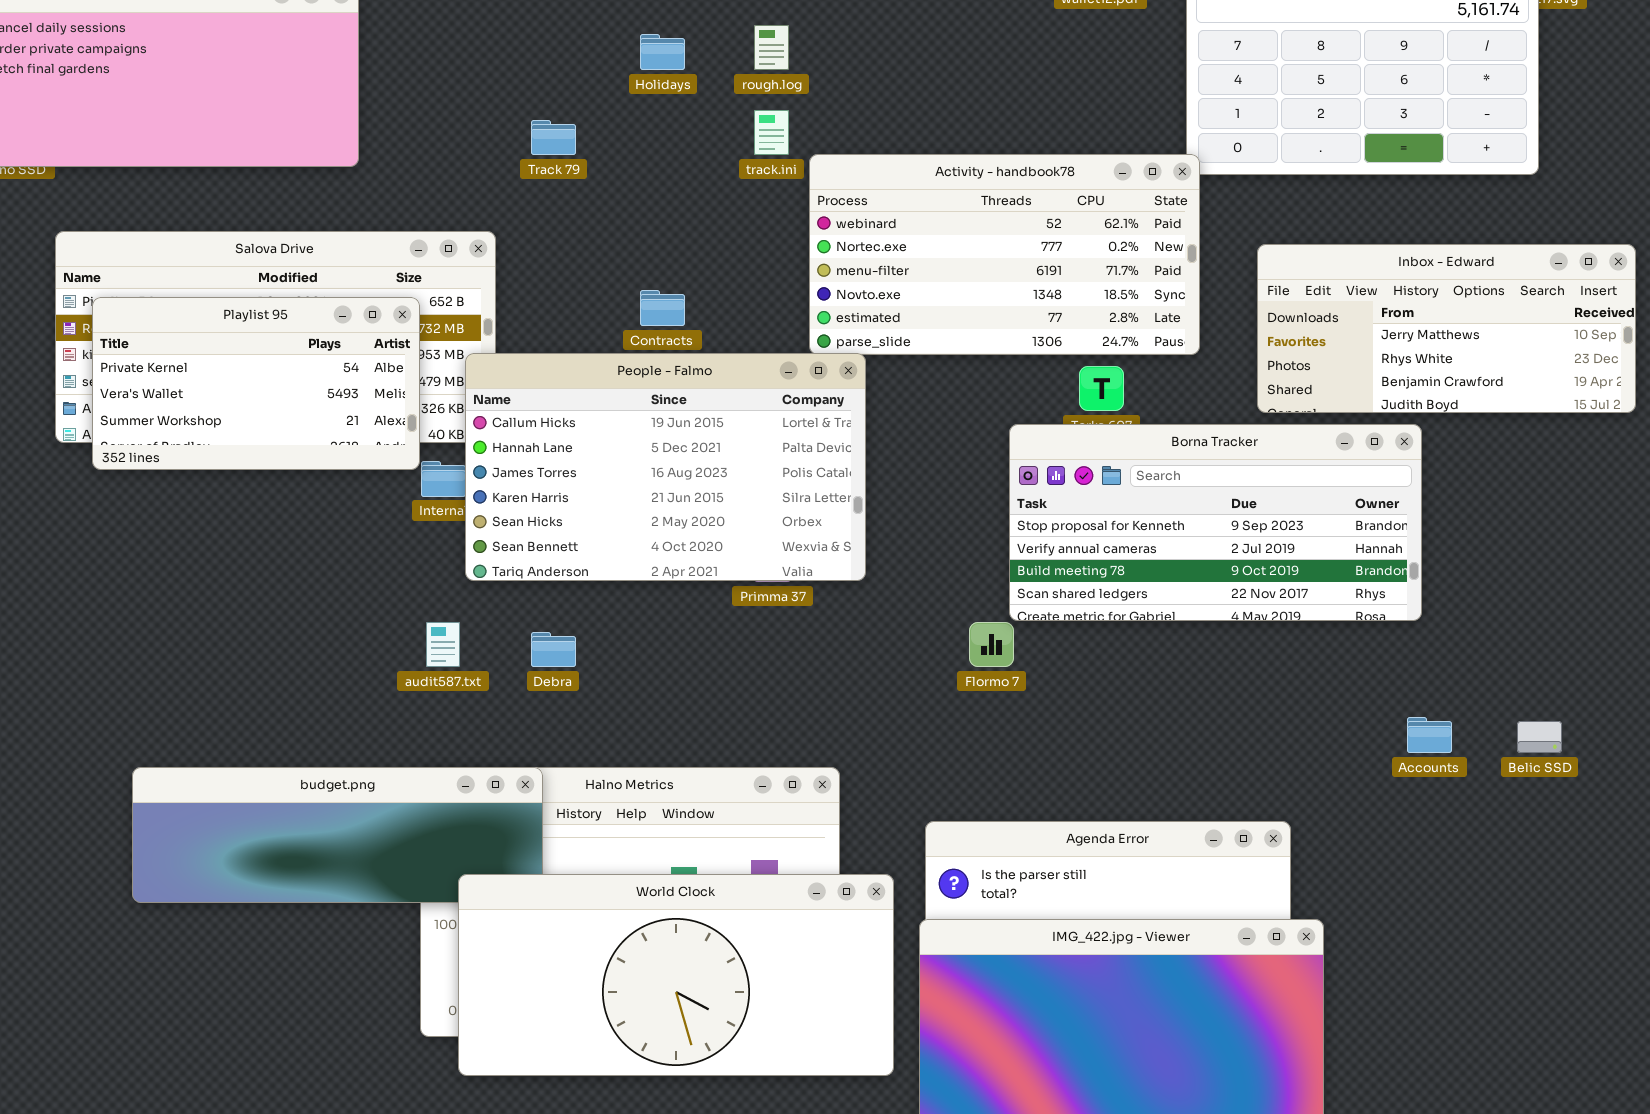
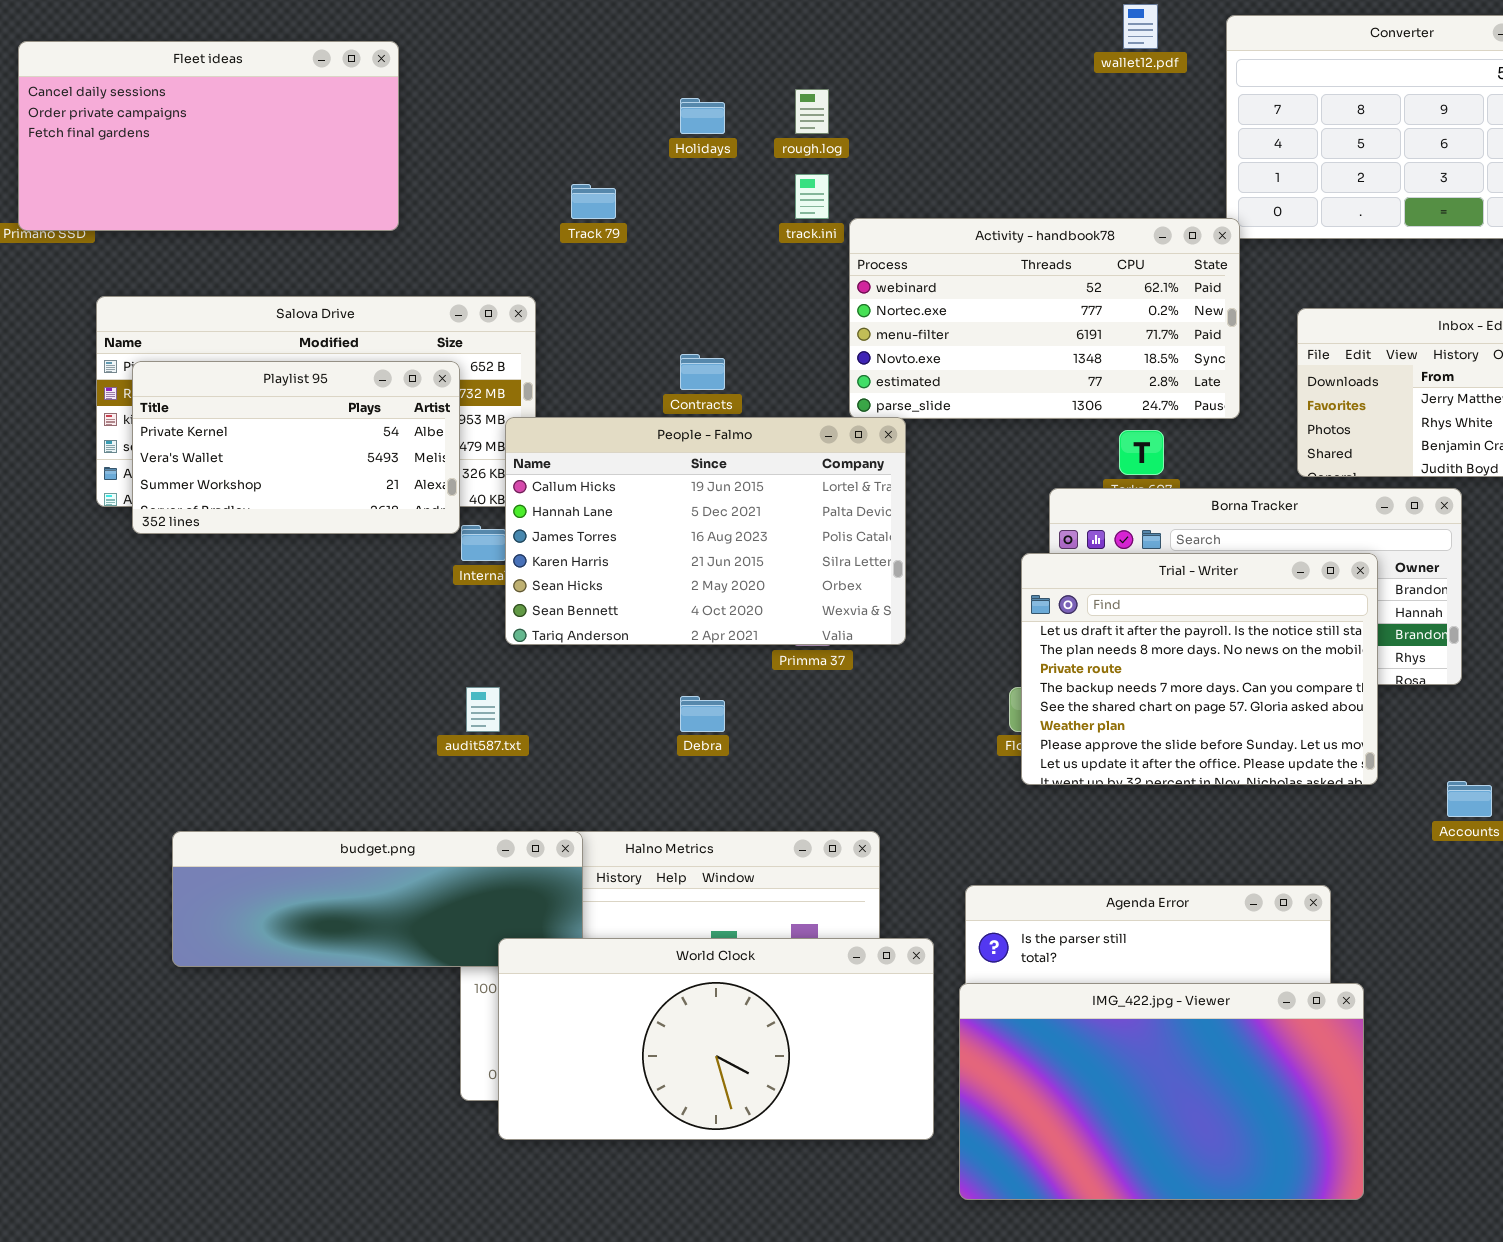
Trial - Writer: none -> [1021,553,1378,785], opened
Debra: [531,632,576,667] -> [680,696,725,732], moved

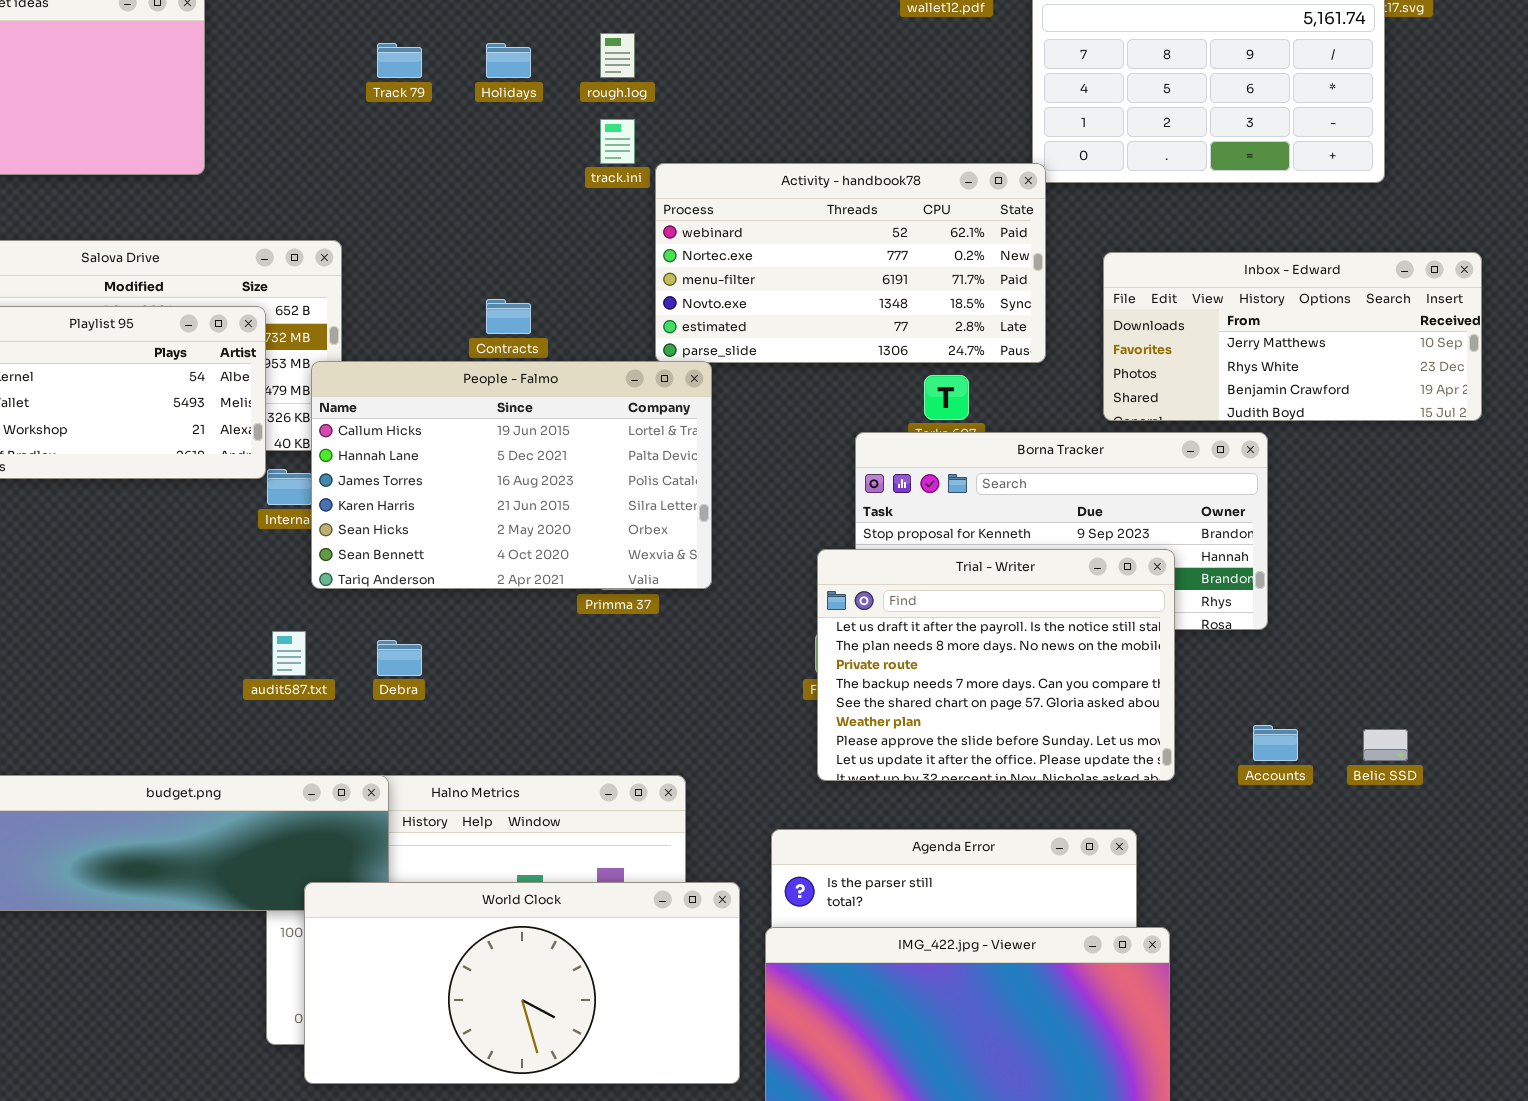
Track 79: [571,184,616,219] -> [377,43,422,78], moved
Trial - Writer: [1021,553,1378,785] -> [817,549,1175,781], moved
Debra: [680,696,725,732] -> [377,640,422,676], moved

